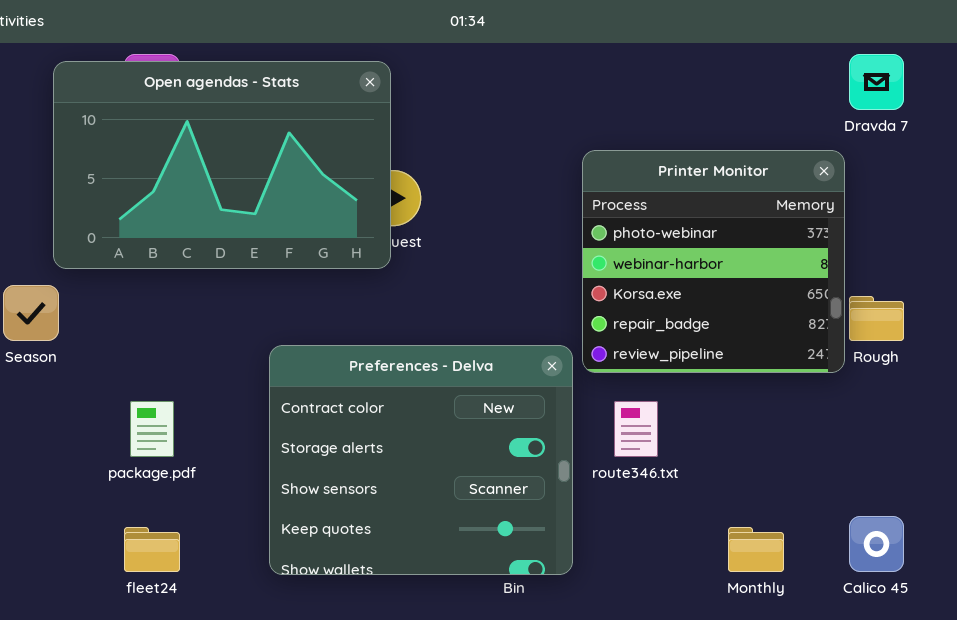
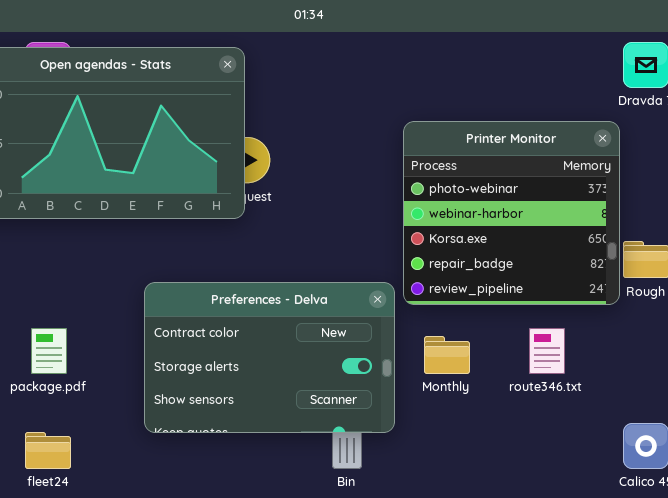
Preferences - Delva: [269,345,573,575] -> [144,282,395,433], resized
route346.txt: [614,401,658,457] -> [529,328,565,374], moved
Monthly: [728,527,784,572] -> [424,336,470,374], moved

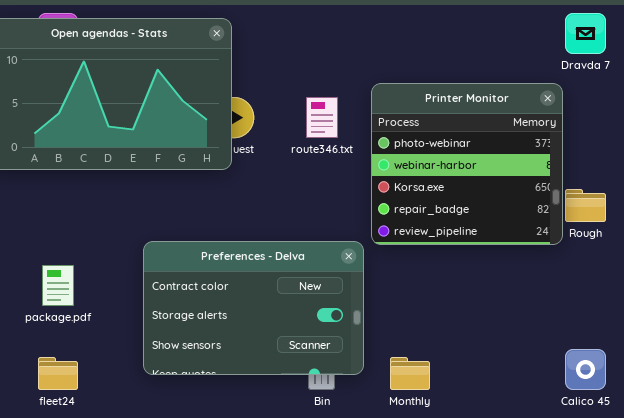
Preferences - Delva: [144,282,395,433] -> [143,241,364,375], moved
route346.txt: [529,328,565,374] -> [306,97,338,138], moved
Monthly: [424,336,470,374] -> [390,357,430,390], moved

